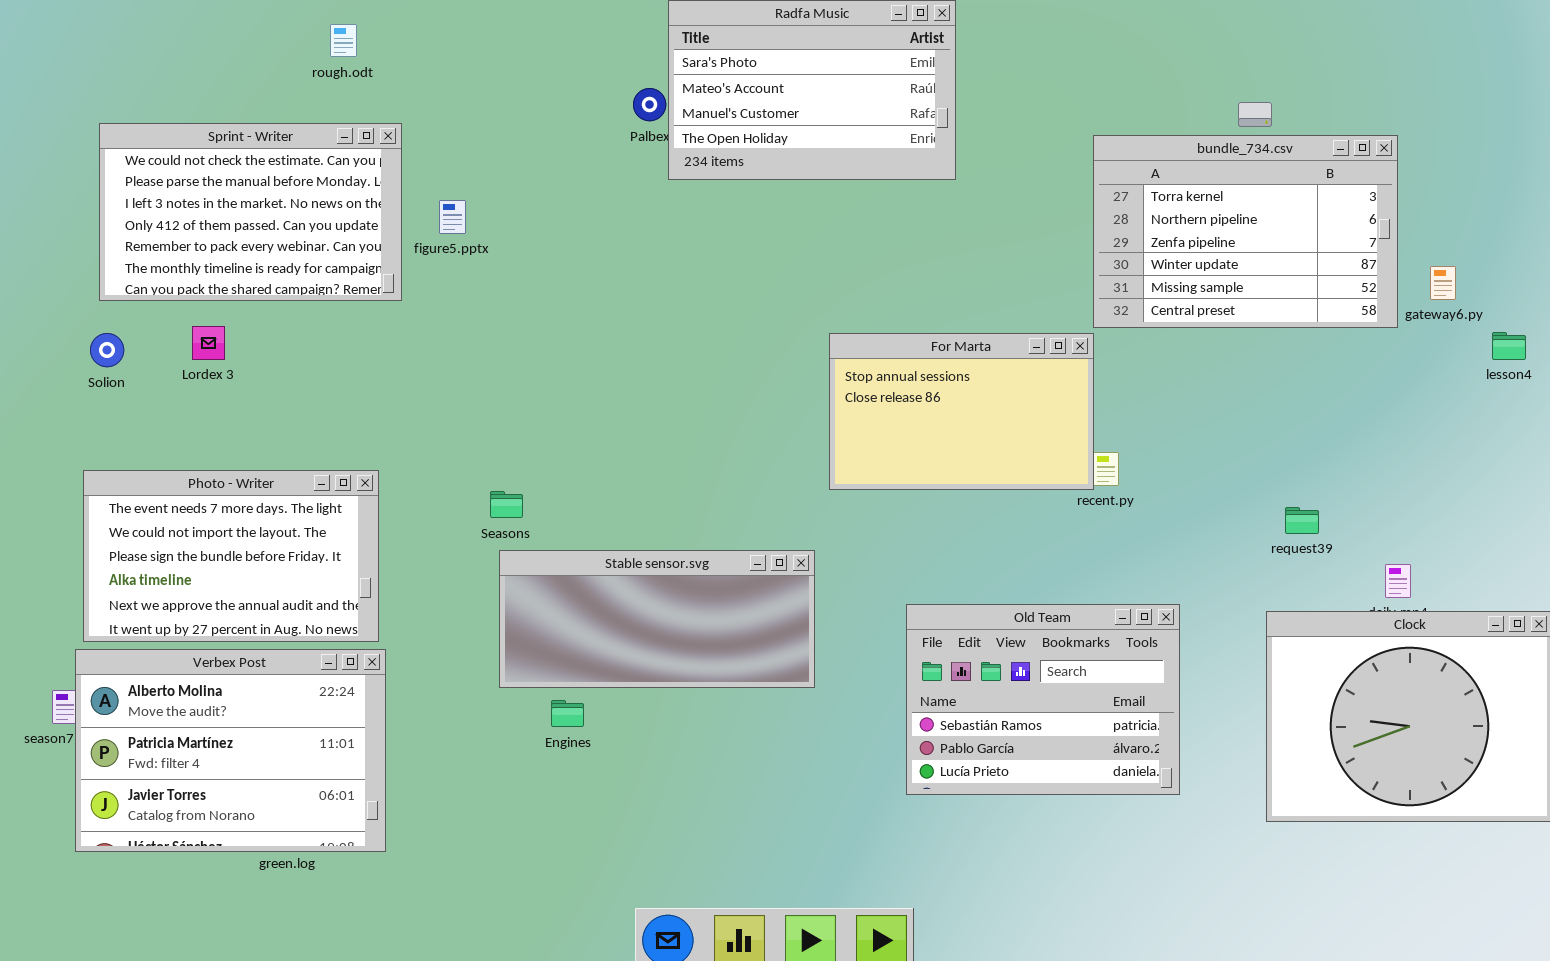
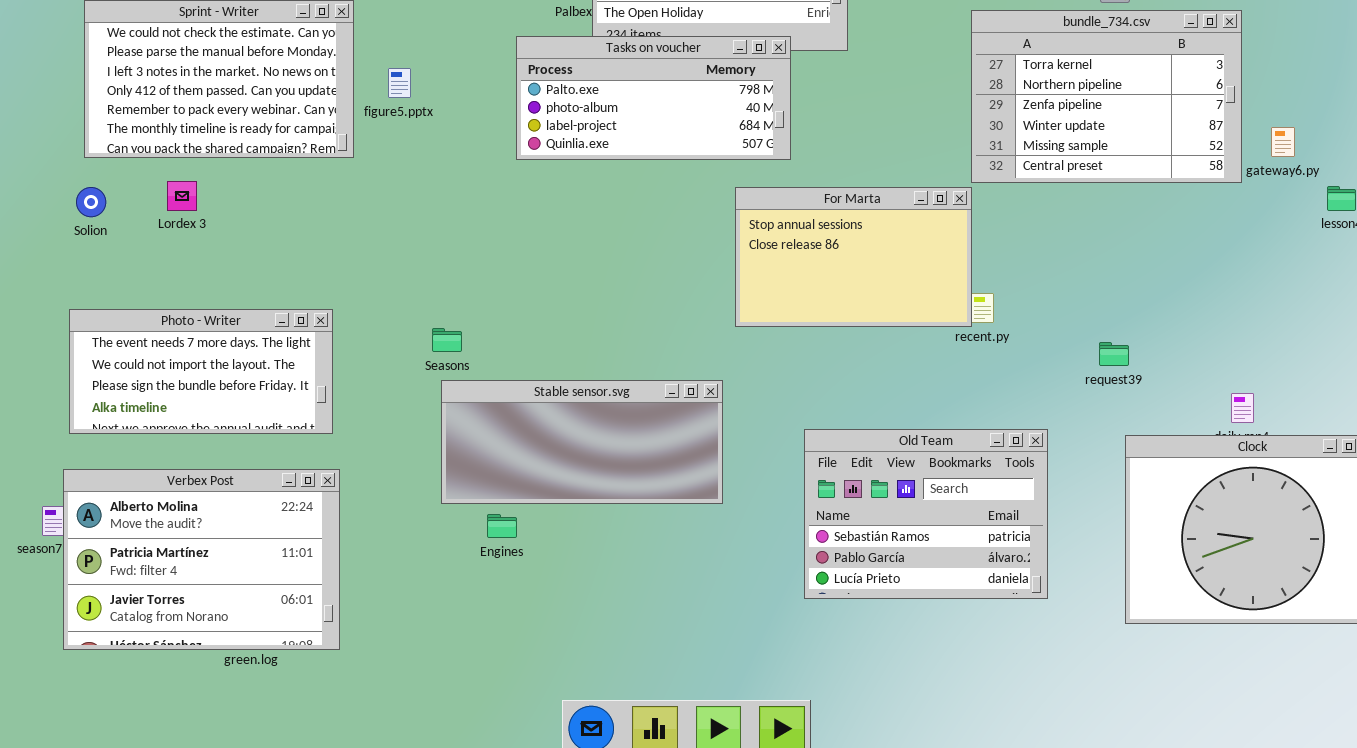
Tasks on voucher: none -> [516,36,791,160], opened
Photo - Writer: [83,470,379,642] -> [69,309,333,434], resized
request39: [1285,507,1319,534] -> [1099,342,1129,366], moved

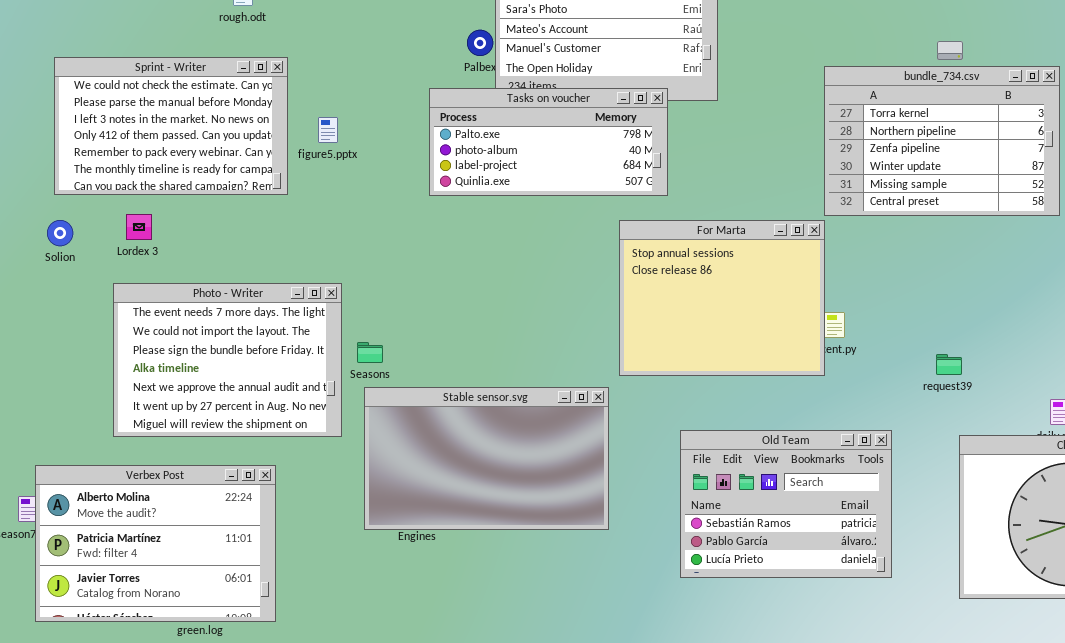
For Marta: [735,187,972,327] -> [619,220,825,376], resized
Photo - Writer: [69,309,333,434] -> [113,283,342,437], moved, resized
Stable sensor.svg: [441,380,723,504] -> [364,387,609,530], resized

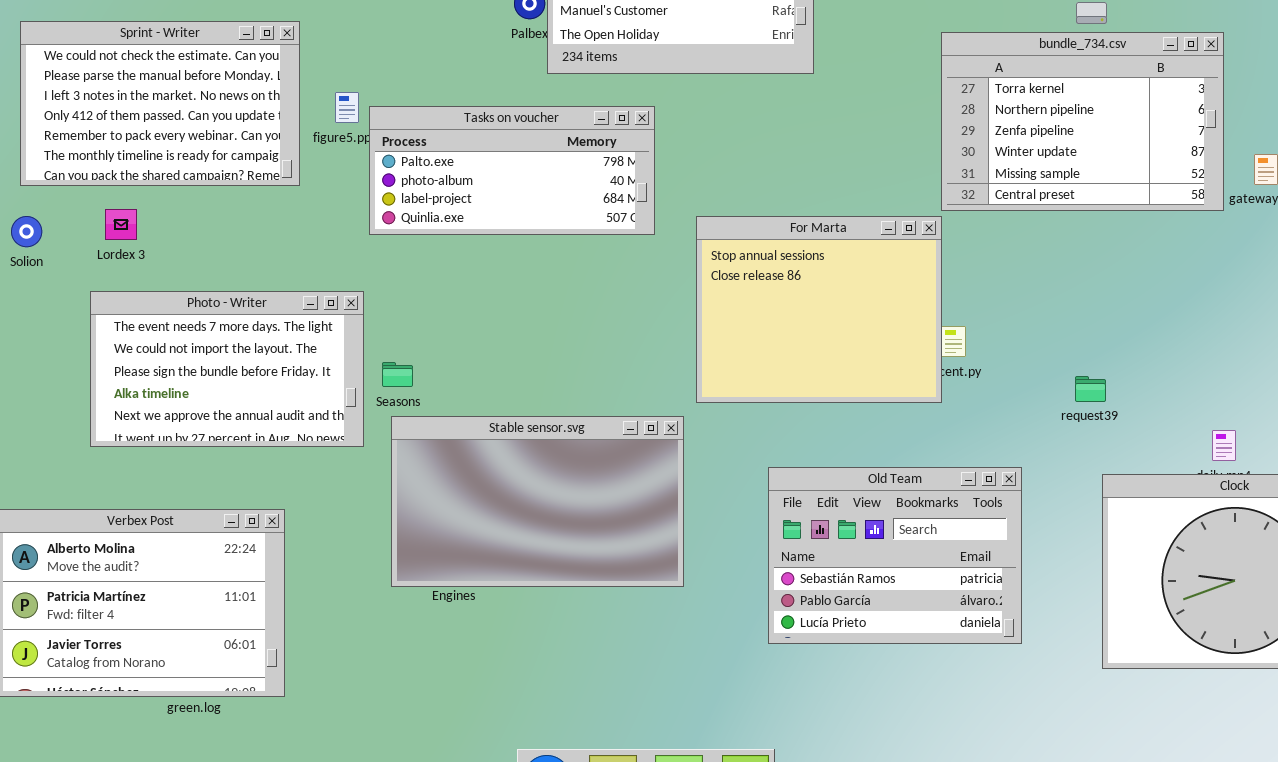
Tasks on voucher: [429,88,668,196] -> [369,106,655,235], moved
Photo - Writer: [113,283,342,437] -> [90,291,364,447], resized

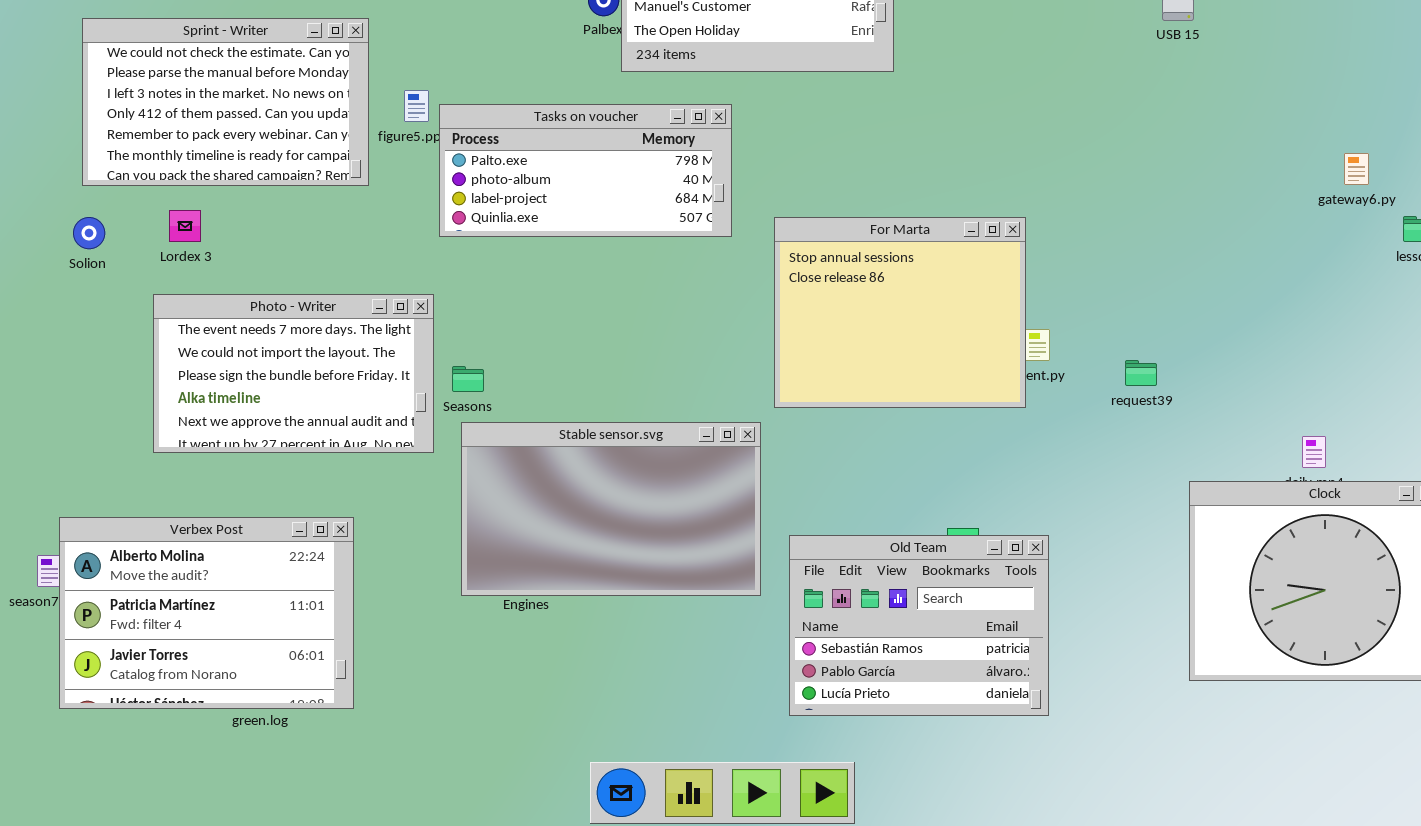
bundle_734.csv: [941,32,1224,211] -> none, closed
request39: [1075,376,1106,402] -> [1125,360,1157,386], moved
Old Team: [768,467,1022,644] -> [789,535,1049,716], moved

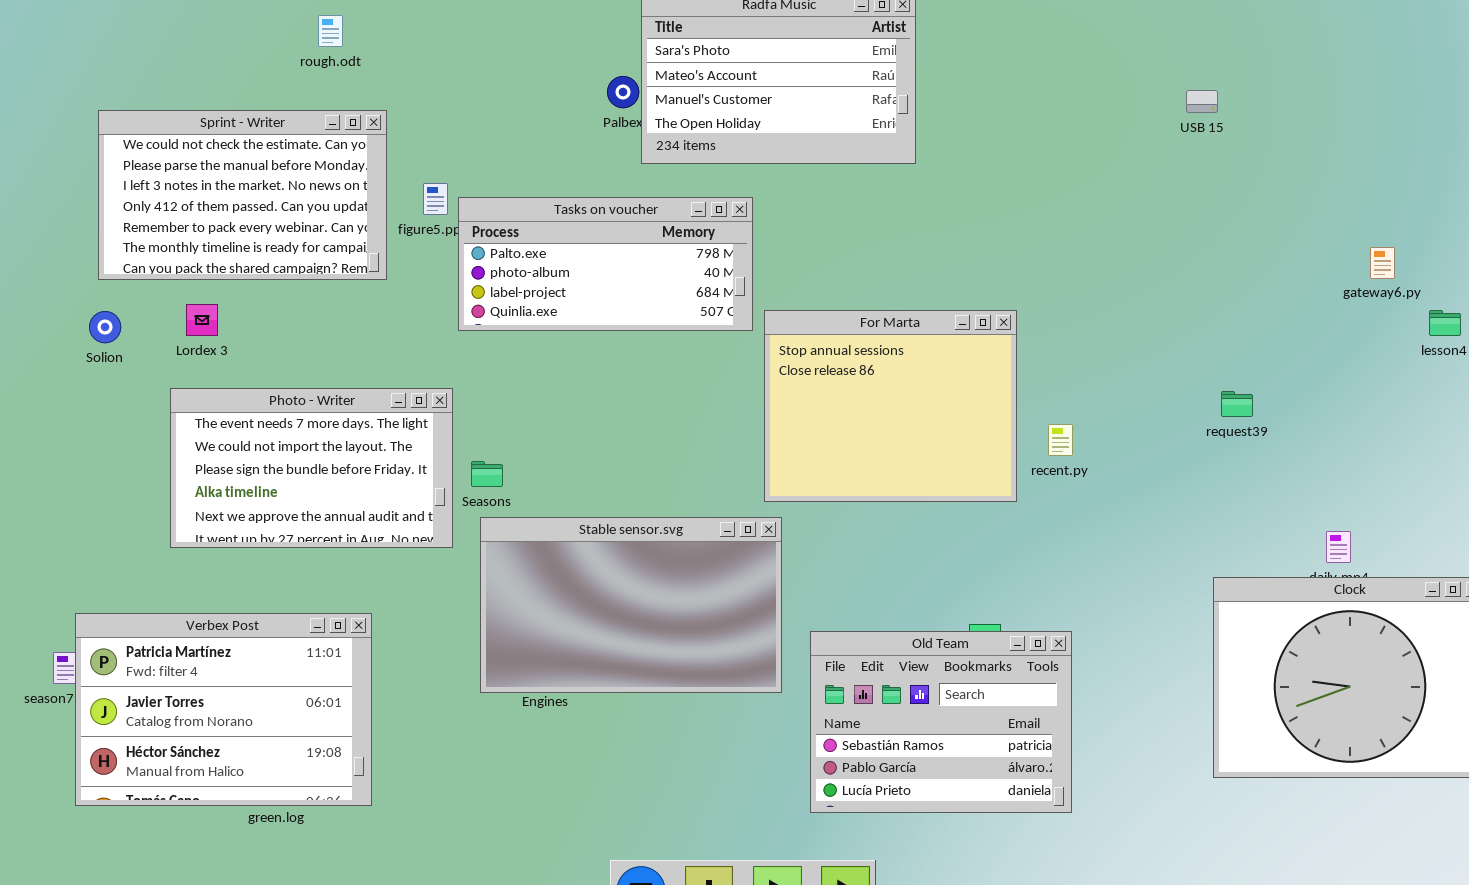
For Marta: [774,217,1026,408] -> [764,310,1017,502], moved
request39: [1125,360,1157,386] -> [1221,391,1253,417], moved
Verbex Post: [59,517,354,709] -> [75,613,372,806], scrolled down 1 row

